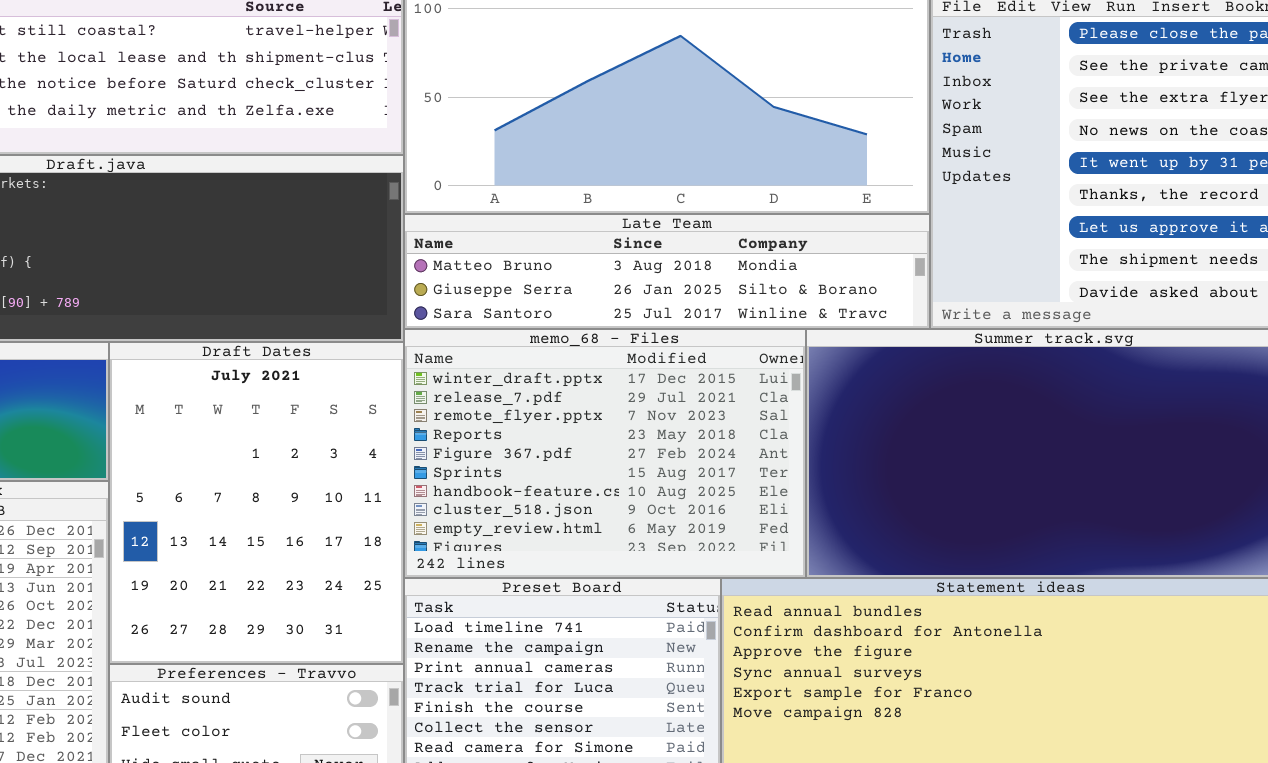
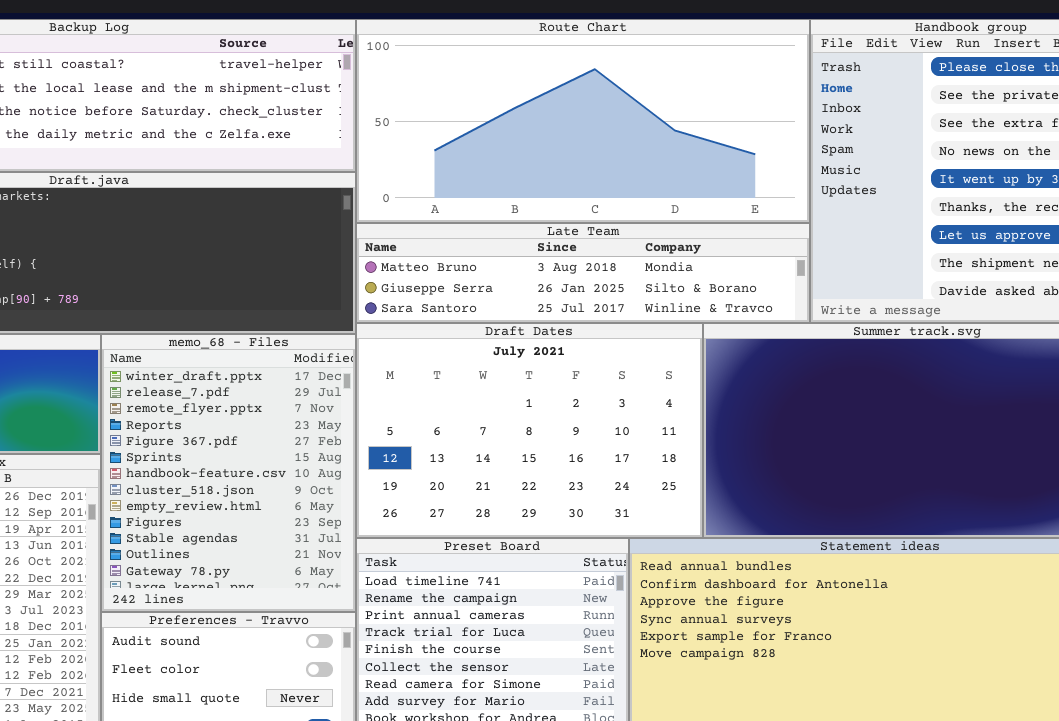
memo_68 - Files: [404,329,806,578] -> [101,334,356,612], moved, resized
Draft Dates: [109,342,404,664] -> [356,323,703,538], moved, resized

